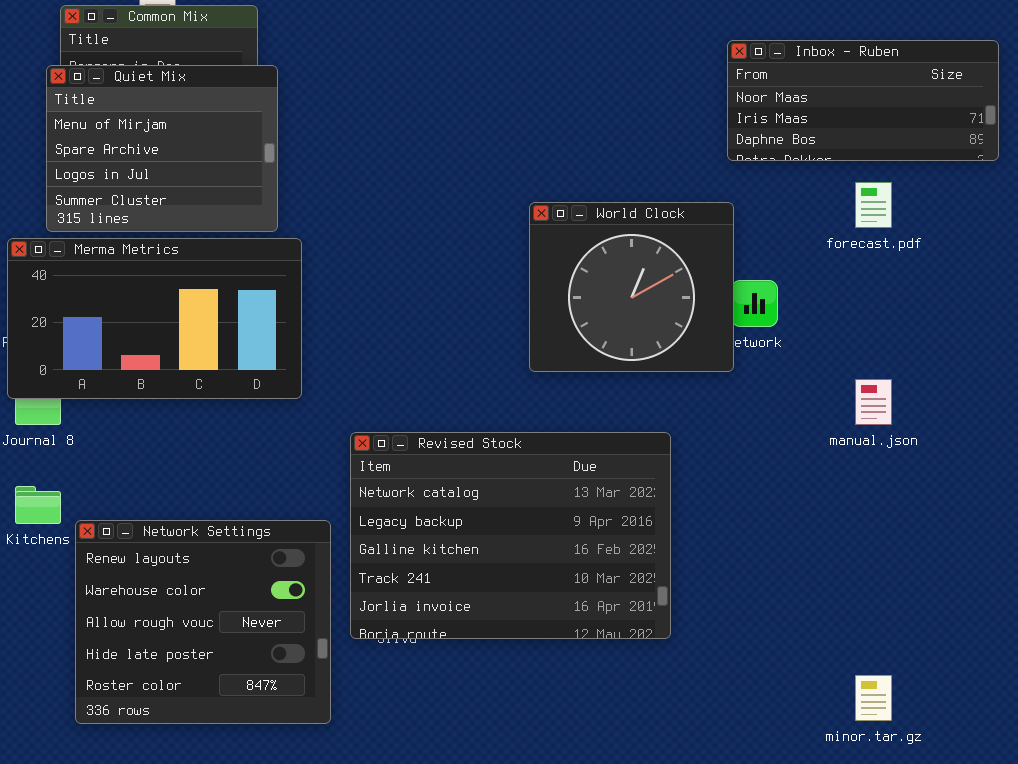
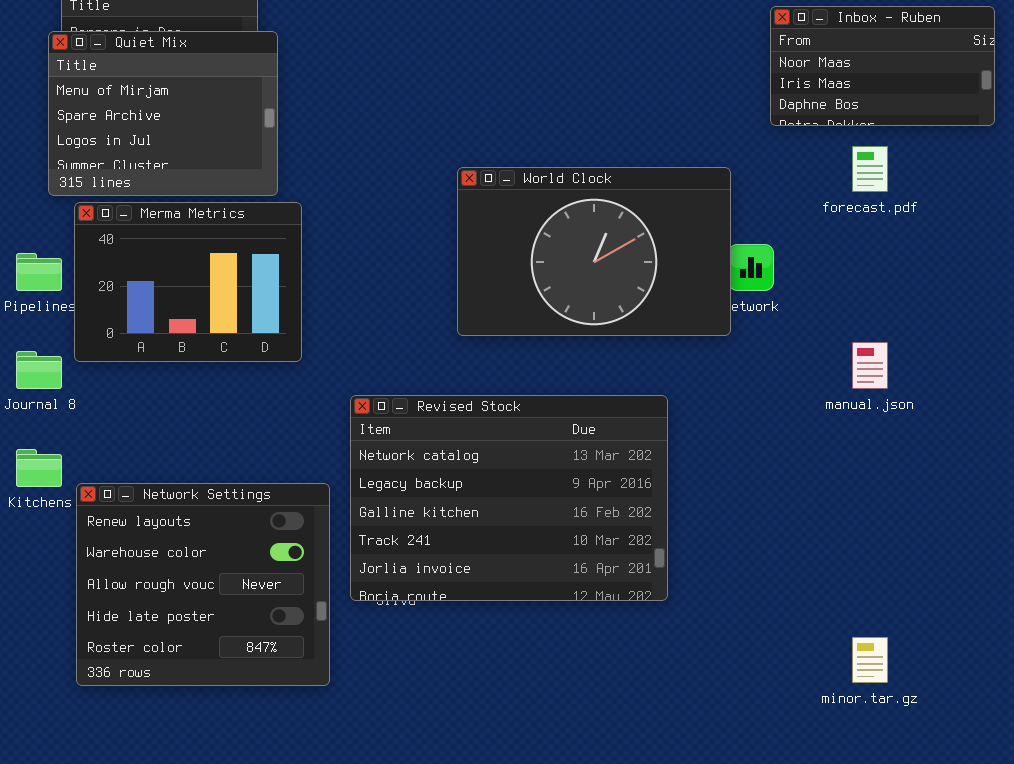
Inbox - Ruben: [727,40,999,161] -> [770,6,995,126], resized
World Clock: [529,202,734,372] -> [457,167,731,336], resized
Merma Metrics: [7,238,302,399] -> [74,202,302,362], resized

